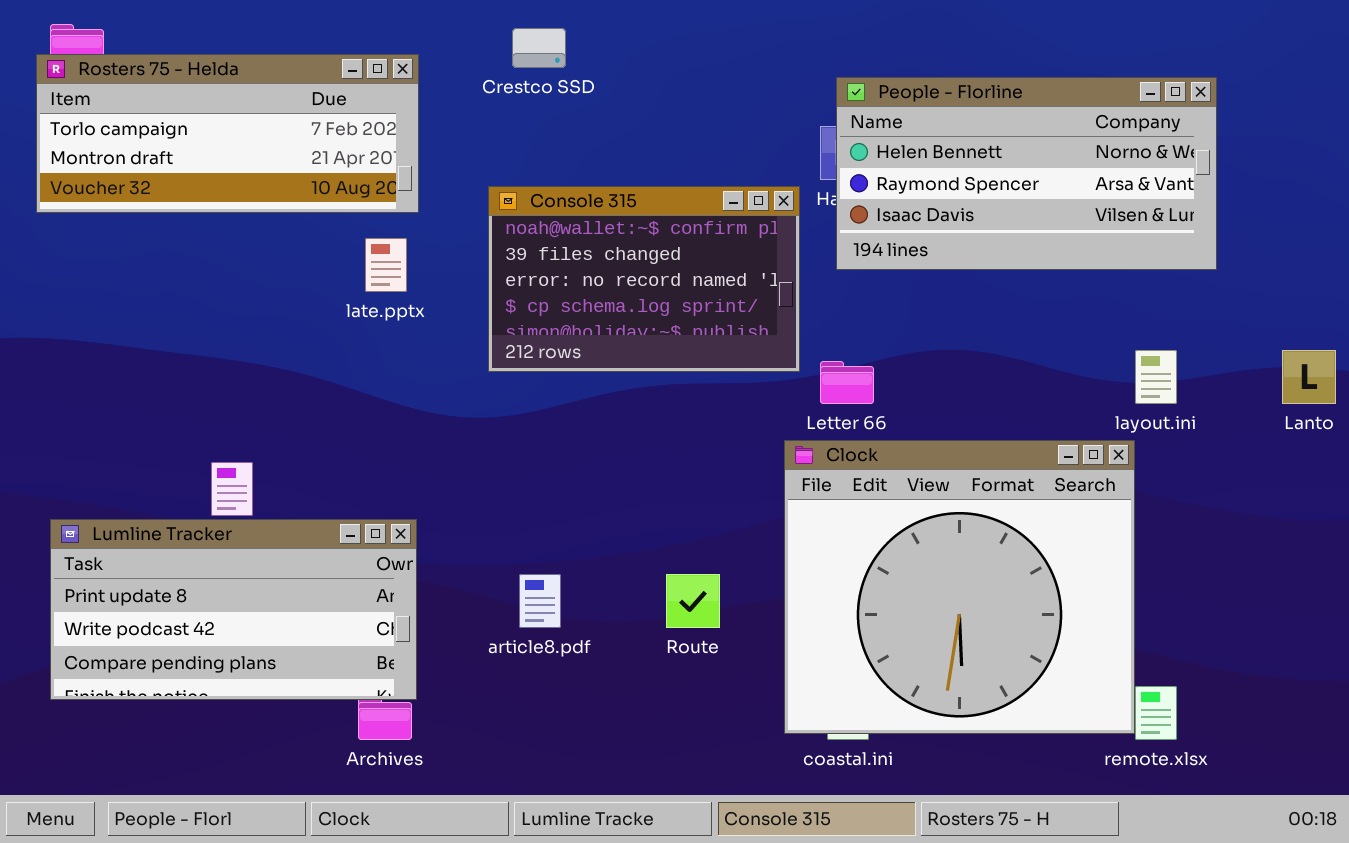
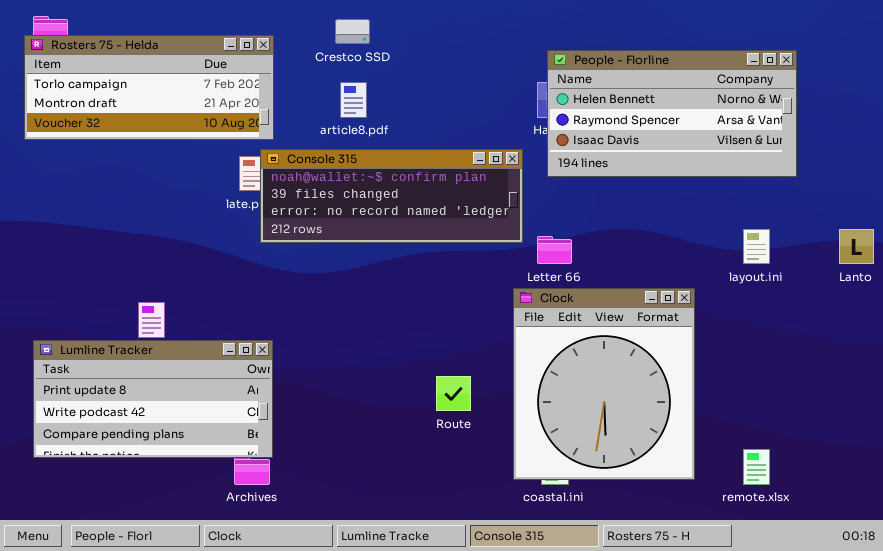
Console 315: [488,186,800,372] -> [260,149,523,243], resized
Clock: [784,440,1135,734] -> [513,288,695,480], resized
article8.pdf: [519,574,561,628] -> [340,82,367,118], moved

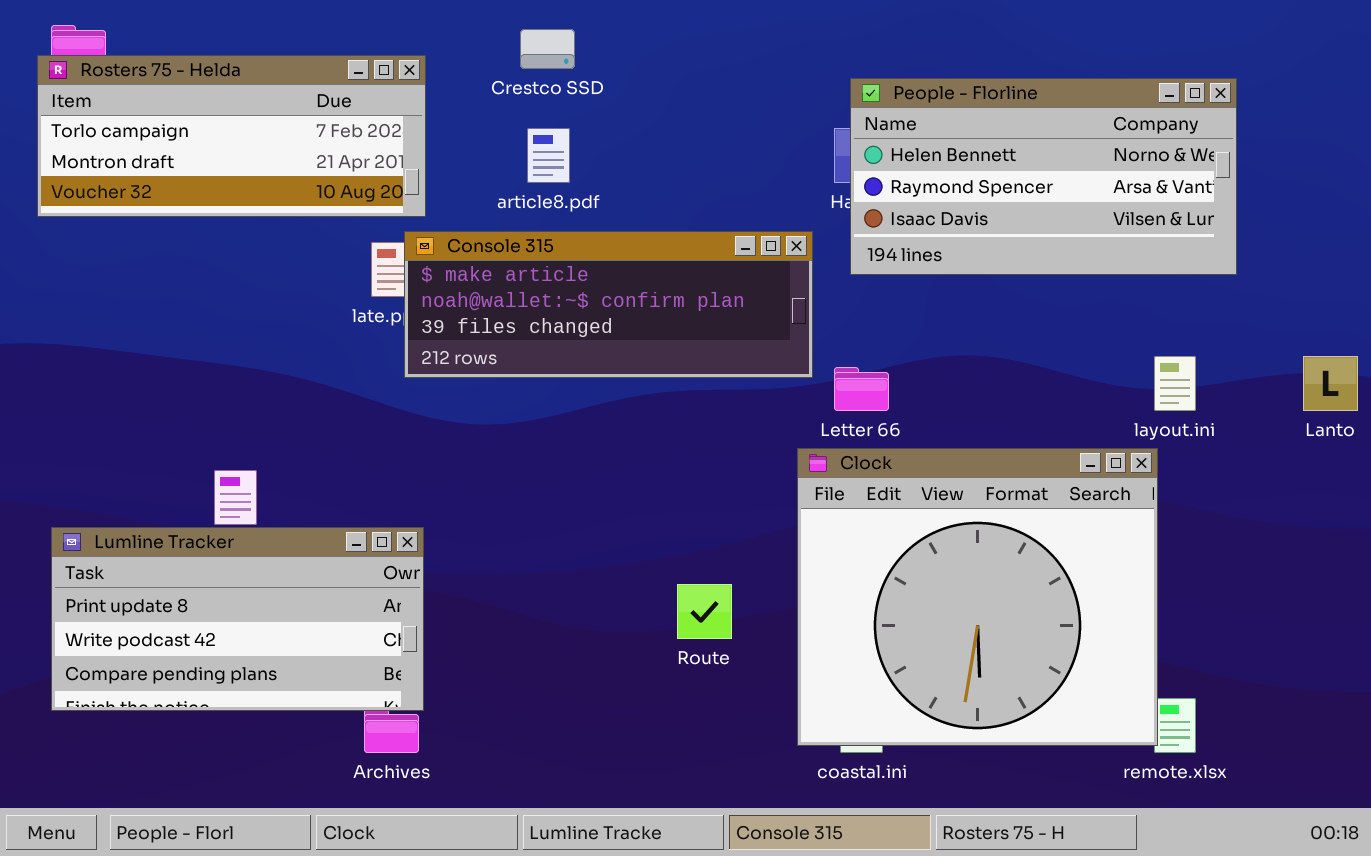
Console 315: [260,149,523,243] -> [404,231,813,378], scrolled up 1 row
Clock: [513,288,695,480] -> [797,448,1158,746], resized

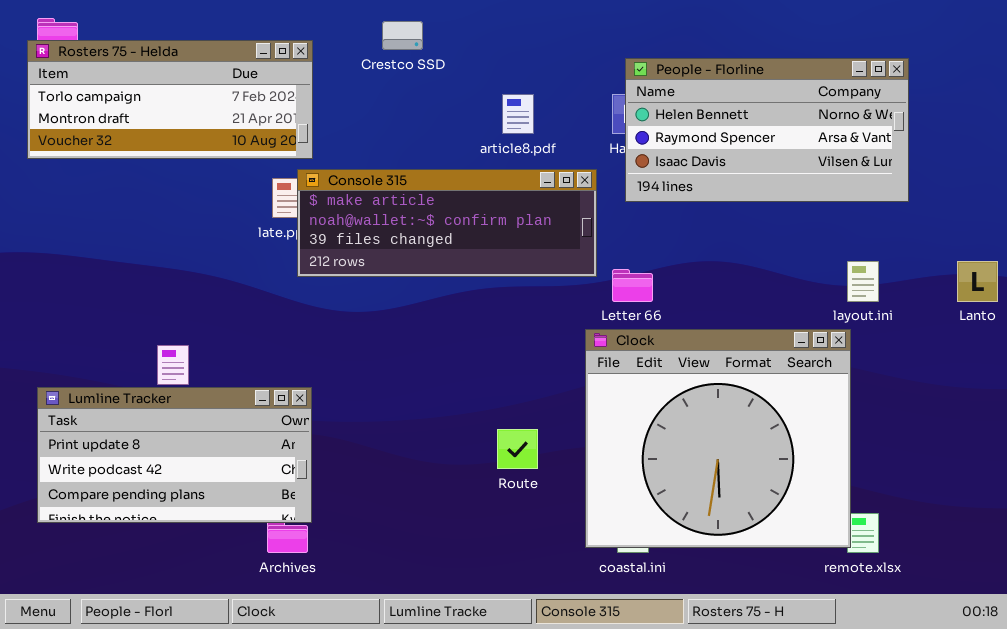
article8.pdf: [527,128,570,183] -> [502,94,534,134], moved

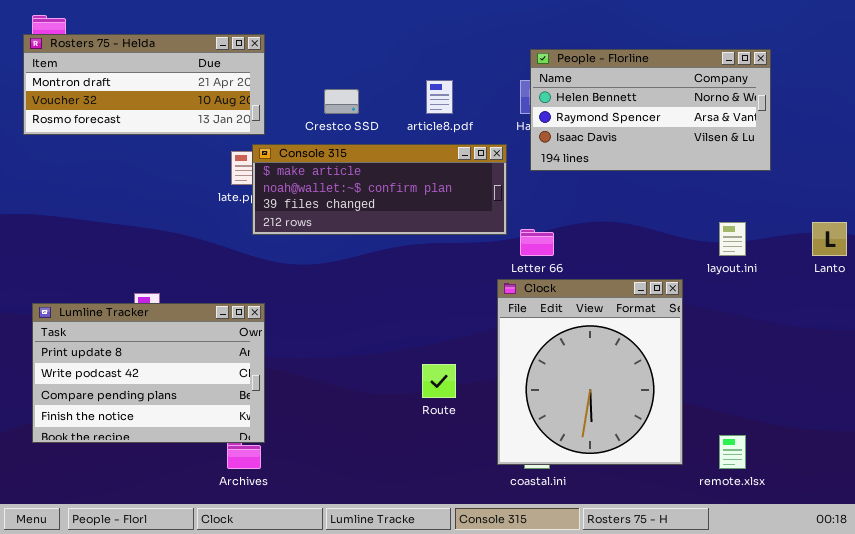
Crestco SSD: [382,21,423,50] -> [324,89,359,114], moved
Rosters 75 - Helda: [27,40,313,159] -> [23,34,265,135], scrolled down 1 row
Clock: [585,329,851,548] -> [497,279,683,465], resized
Lumline Tracker: [37,387,312,523] -> [32,303,265,443], resized

